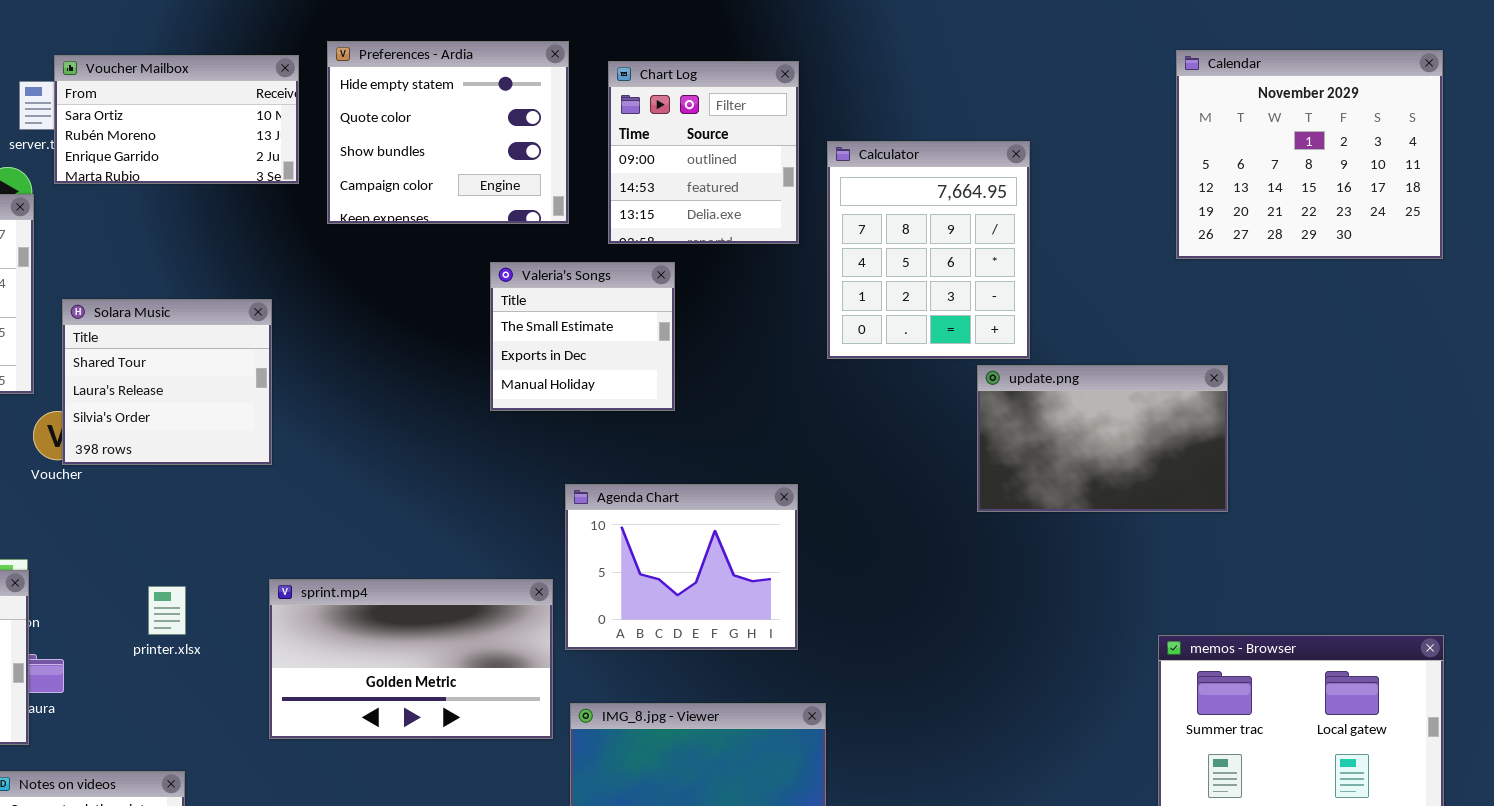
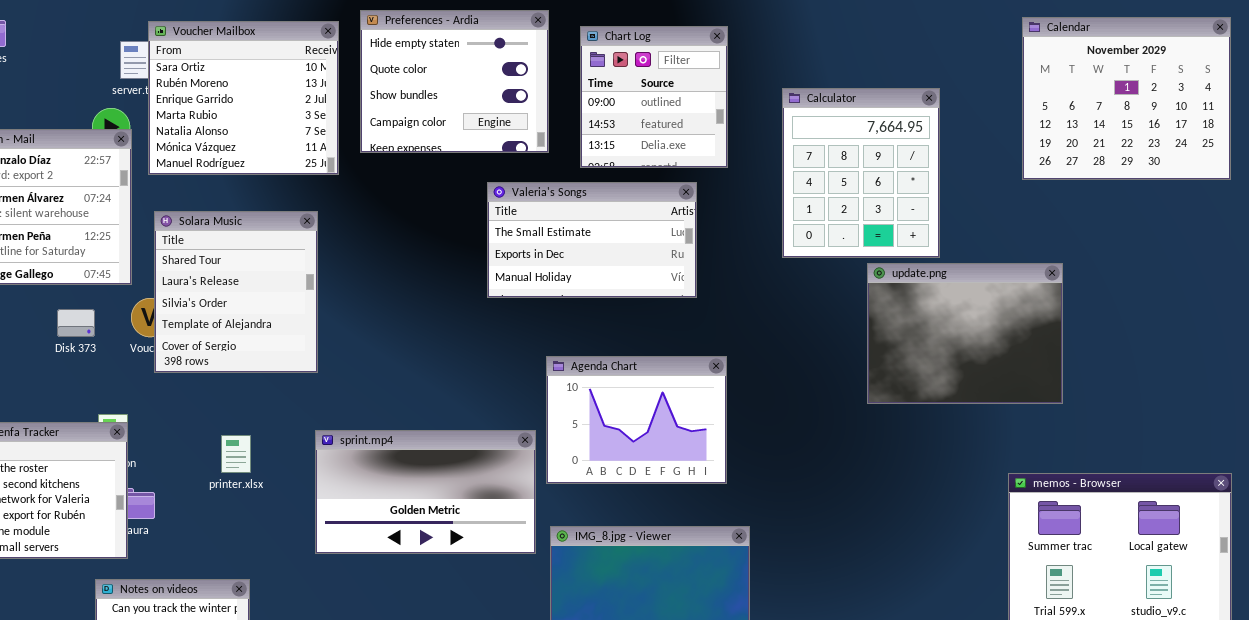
Voucher Mailbox: [54,55,299,184] -> [148,21,339,175], resized
Calculator: [827,141,1030,359] -> [782,88,940,258], moved
Valeria's Songs: [490,262,675,411] -> [487,182,697,298], resized
Solara Music: [62,299,272,465] -> [154,211,318,373], resized
update.png: [977,365,1228,512] -> [867,263,1063,404], resized

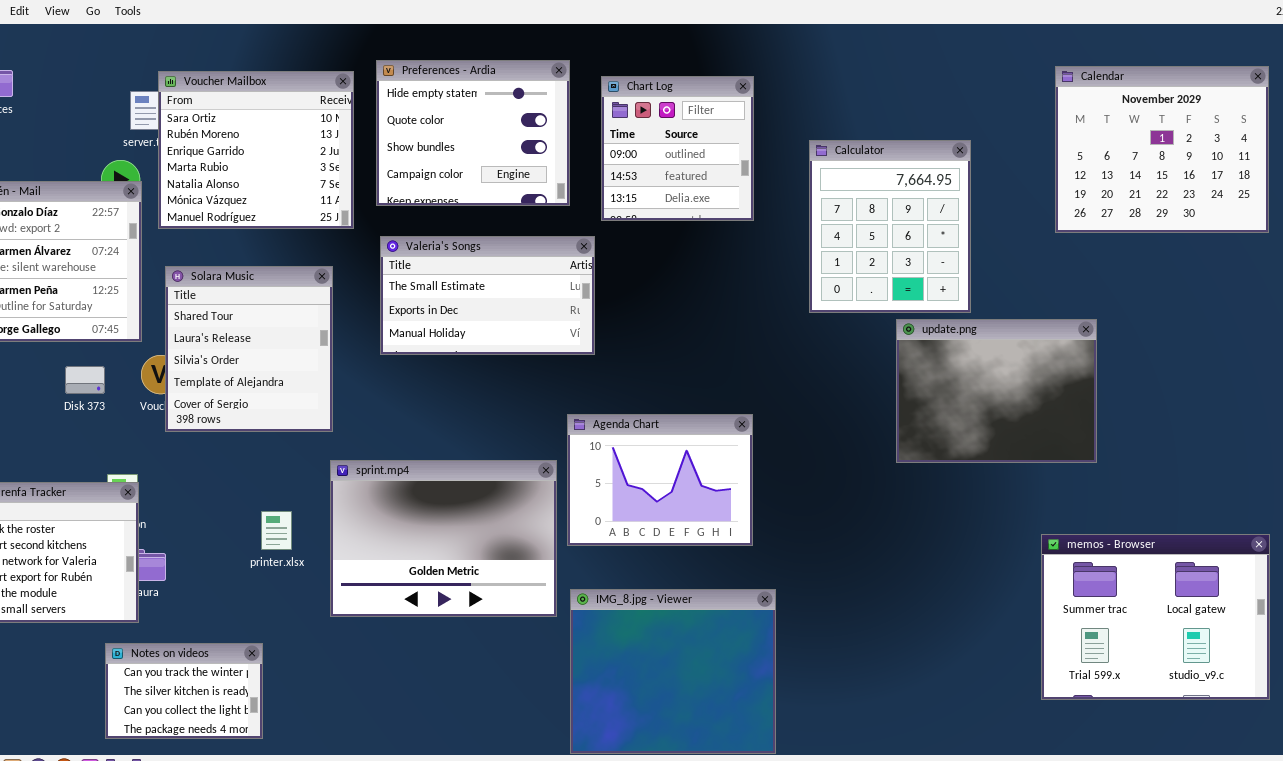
Valeria's Songs: [487,182,697,298] -> [380,236,595,355], moved
sprint.mp4: [315,430,536,554] -> [330,460,557,617], resized
printer.xlsx: [221,435,251,473] -> [261,511,292,550], moved

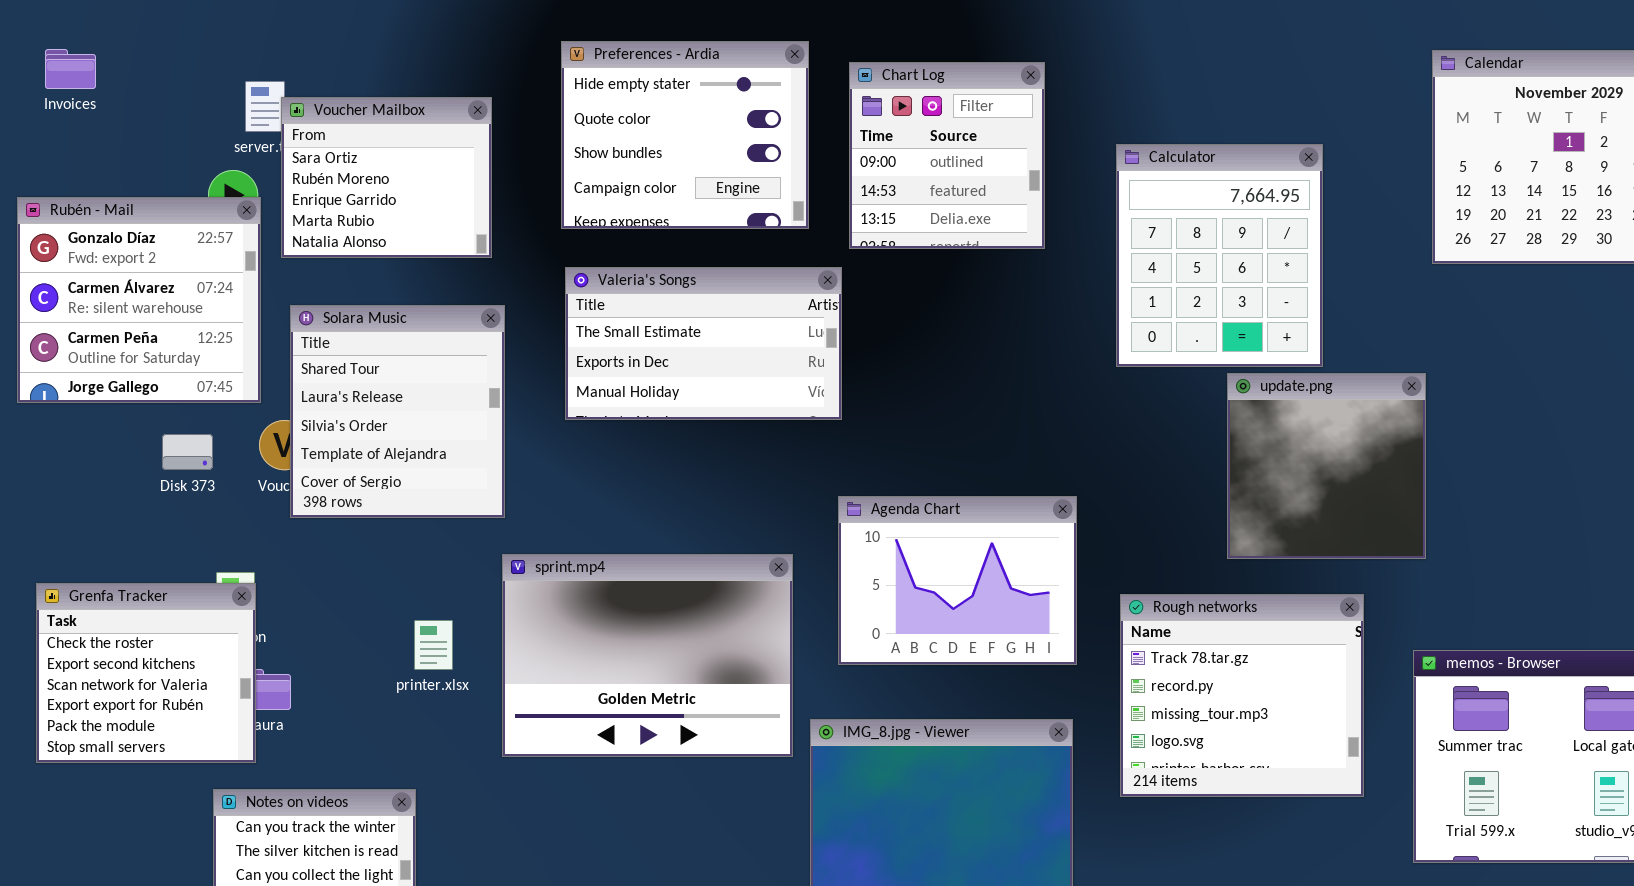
Voucher Mailbox: [158,71,354,229] -> [281,97,492,258], resized
update.png: [896,319,1097,463] -> [1227,373,1426,559], resized
Agenda Chart: [567,414,753,546] -> [838,496,1077,665], moved
Rough networks: none -> [1120,594,1364,797], opened

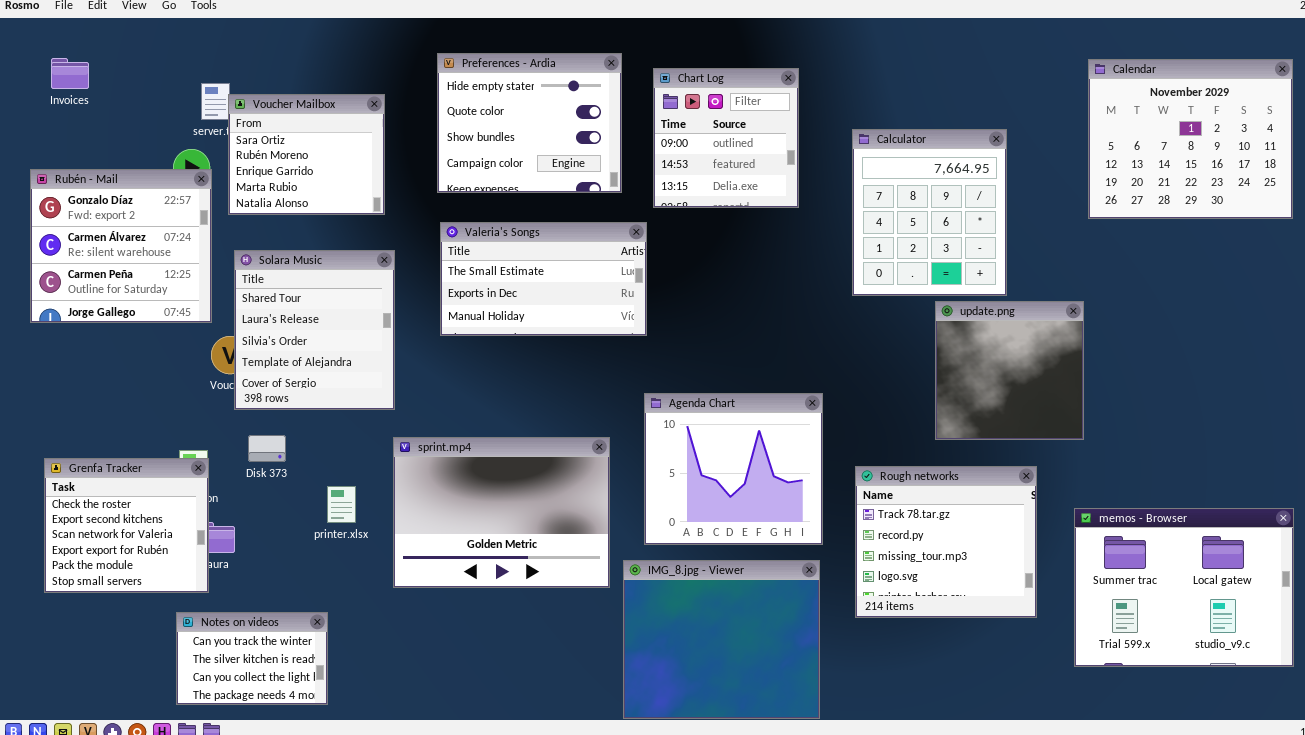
Disk 373: [162,434,213,470] -> [248,435,286,462], moved
Agenda Chart: [838,496,1077,665] -> [644,393,823,545], resized

